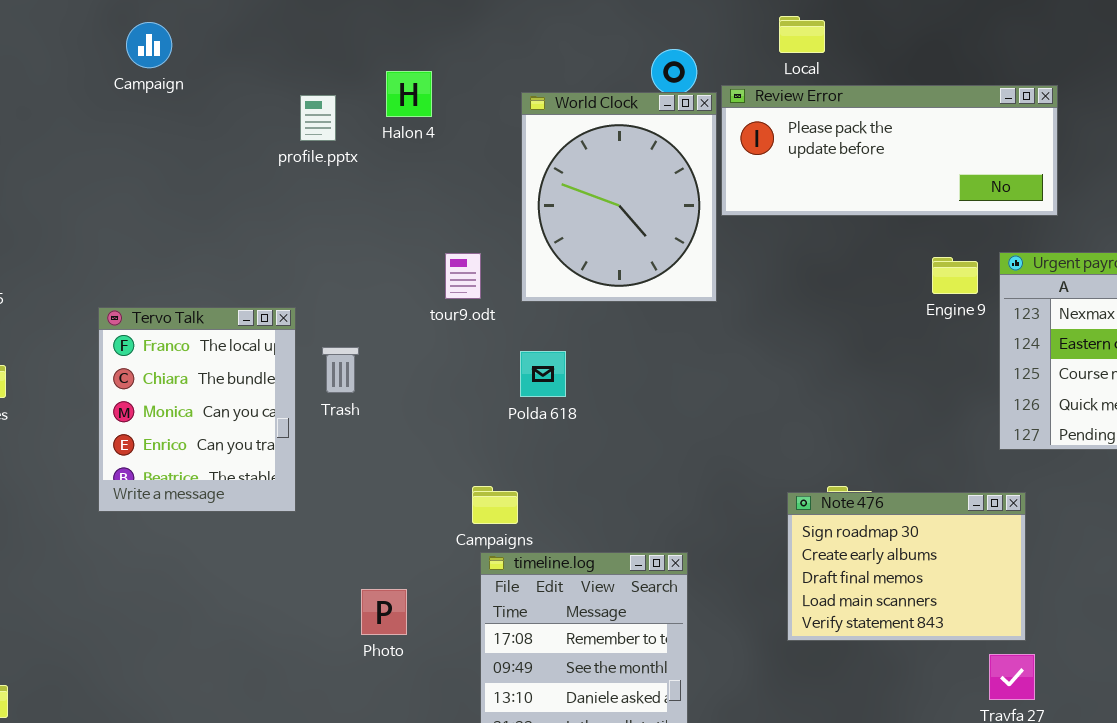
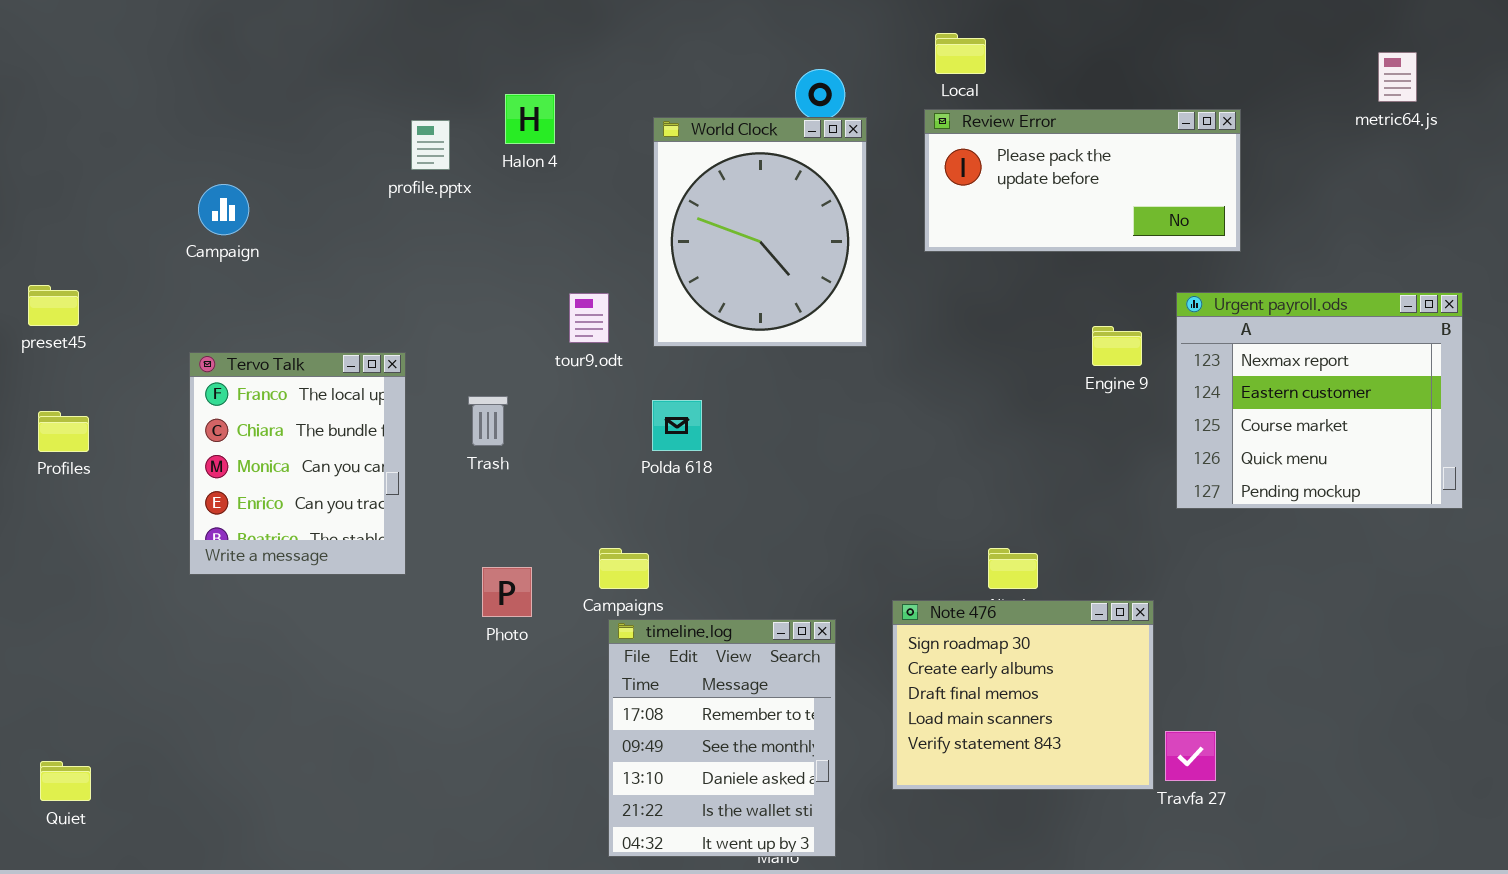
Campaign: [126,22,172,68] -> [198,184,249,235], moved
Review Error: [721,85,1058,216] -> [924,109,1241,252], resized
Engine 9: [932,257,978,294] -> [1092,326,1142,366], moved
Trash: [322,347,359,393] -> [468,396,508,446], moved
Note 476: [787,492,1026,641] -> [892,600,1154,790], moved, resized
Photo: [361,589,407,635] -> [482,567,532,617], moved

